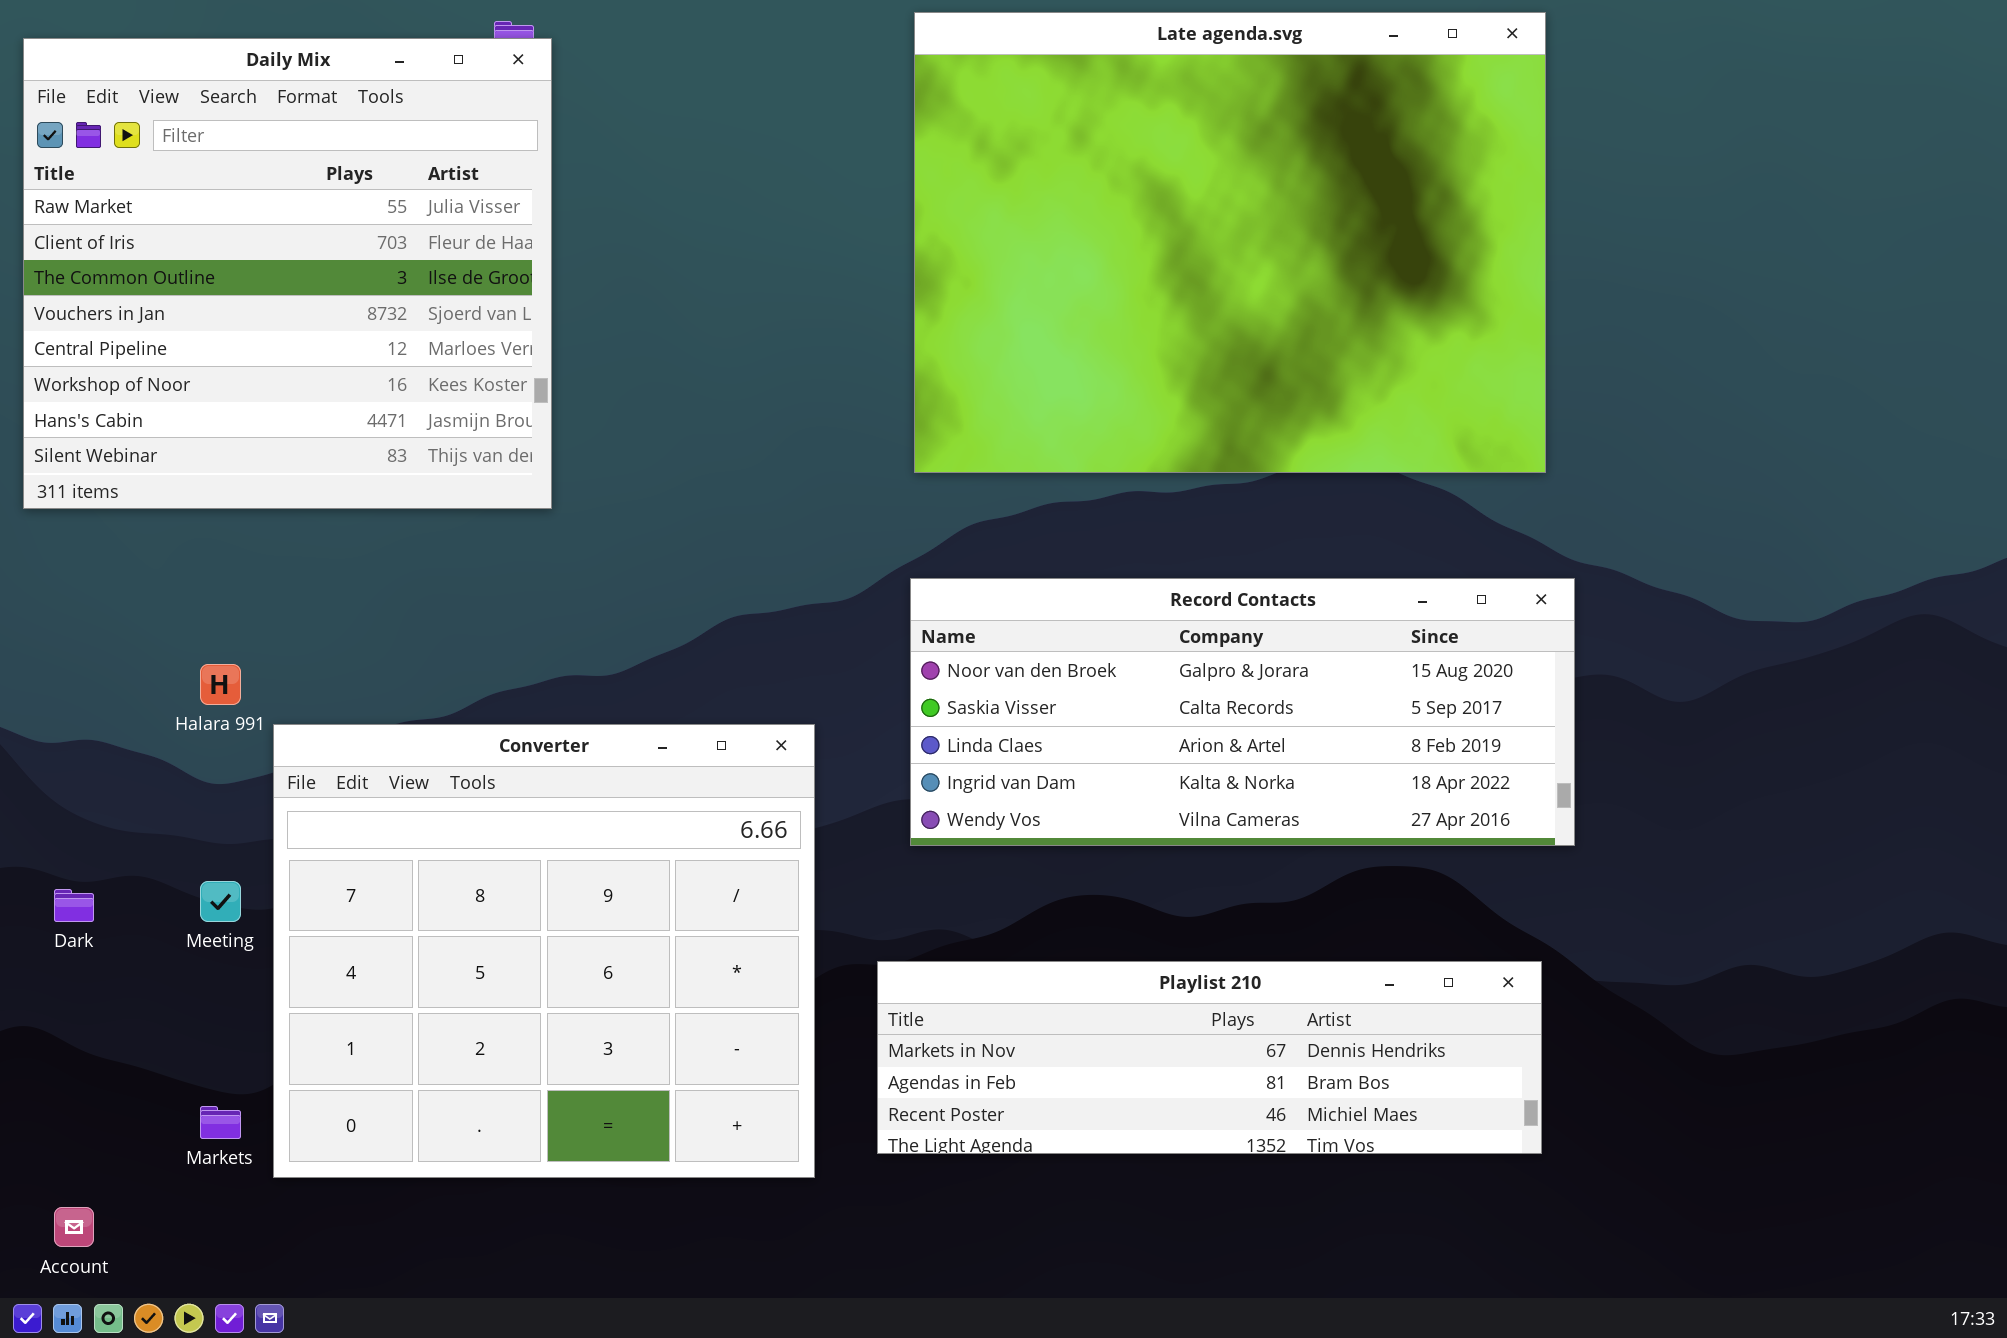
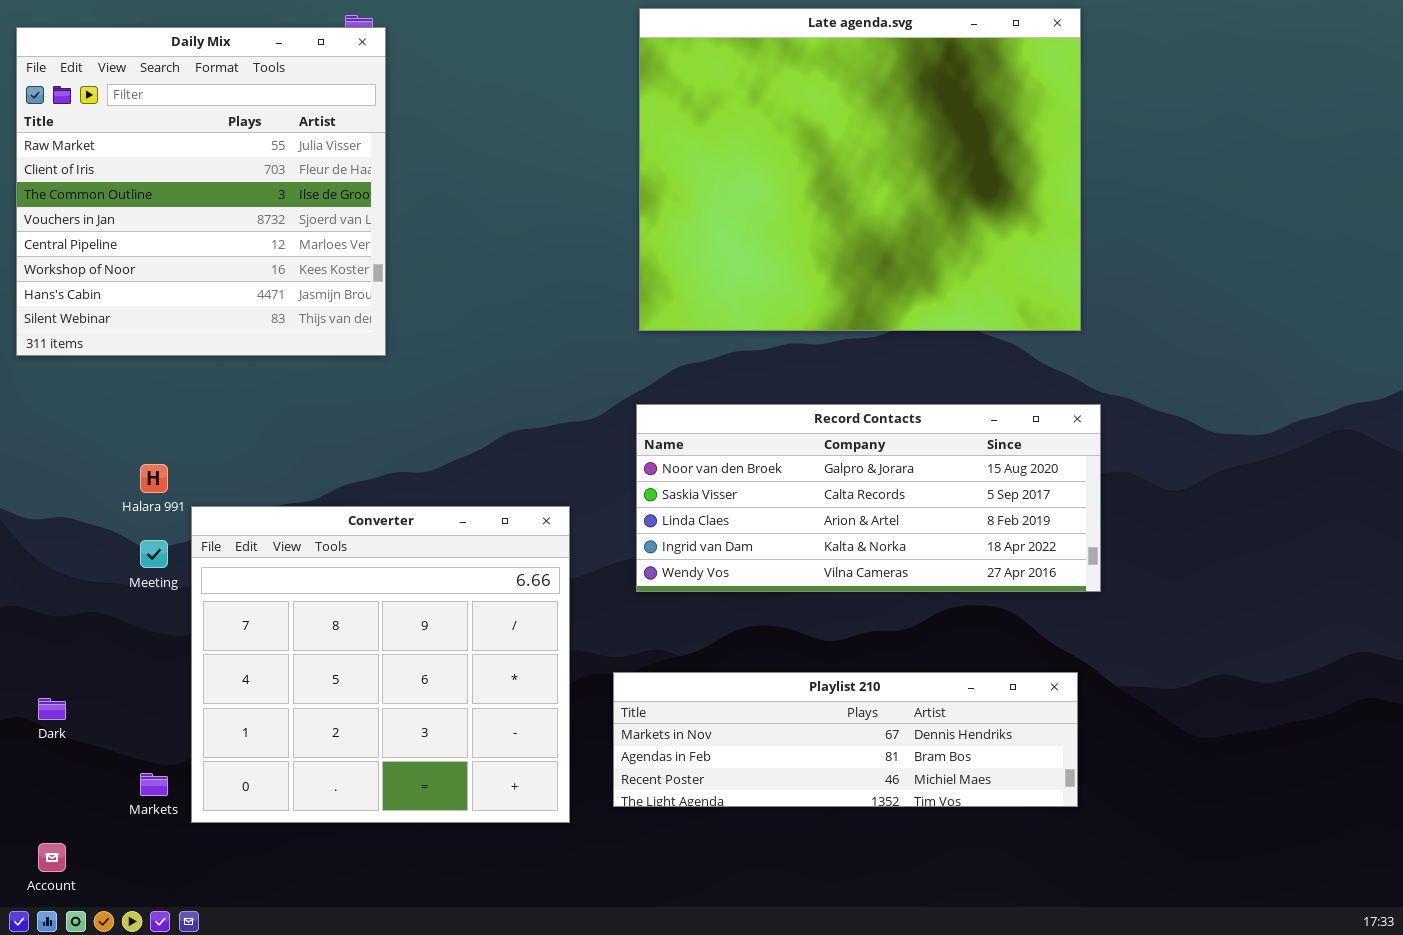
Meeting: [200,881,241,922] -> [140,540,168,568], moved
Dark: [54,889,94,922] -> [38,698,66,720], moved

